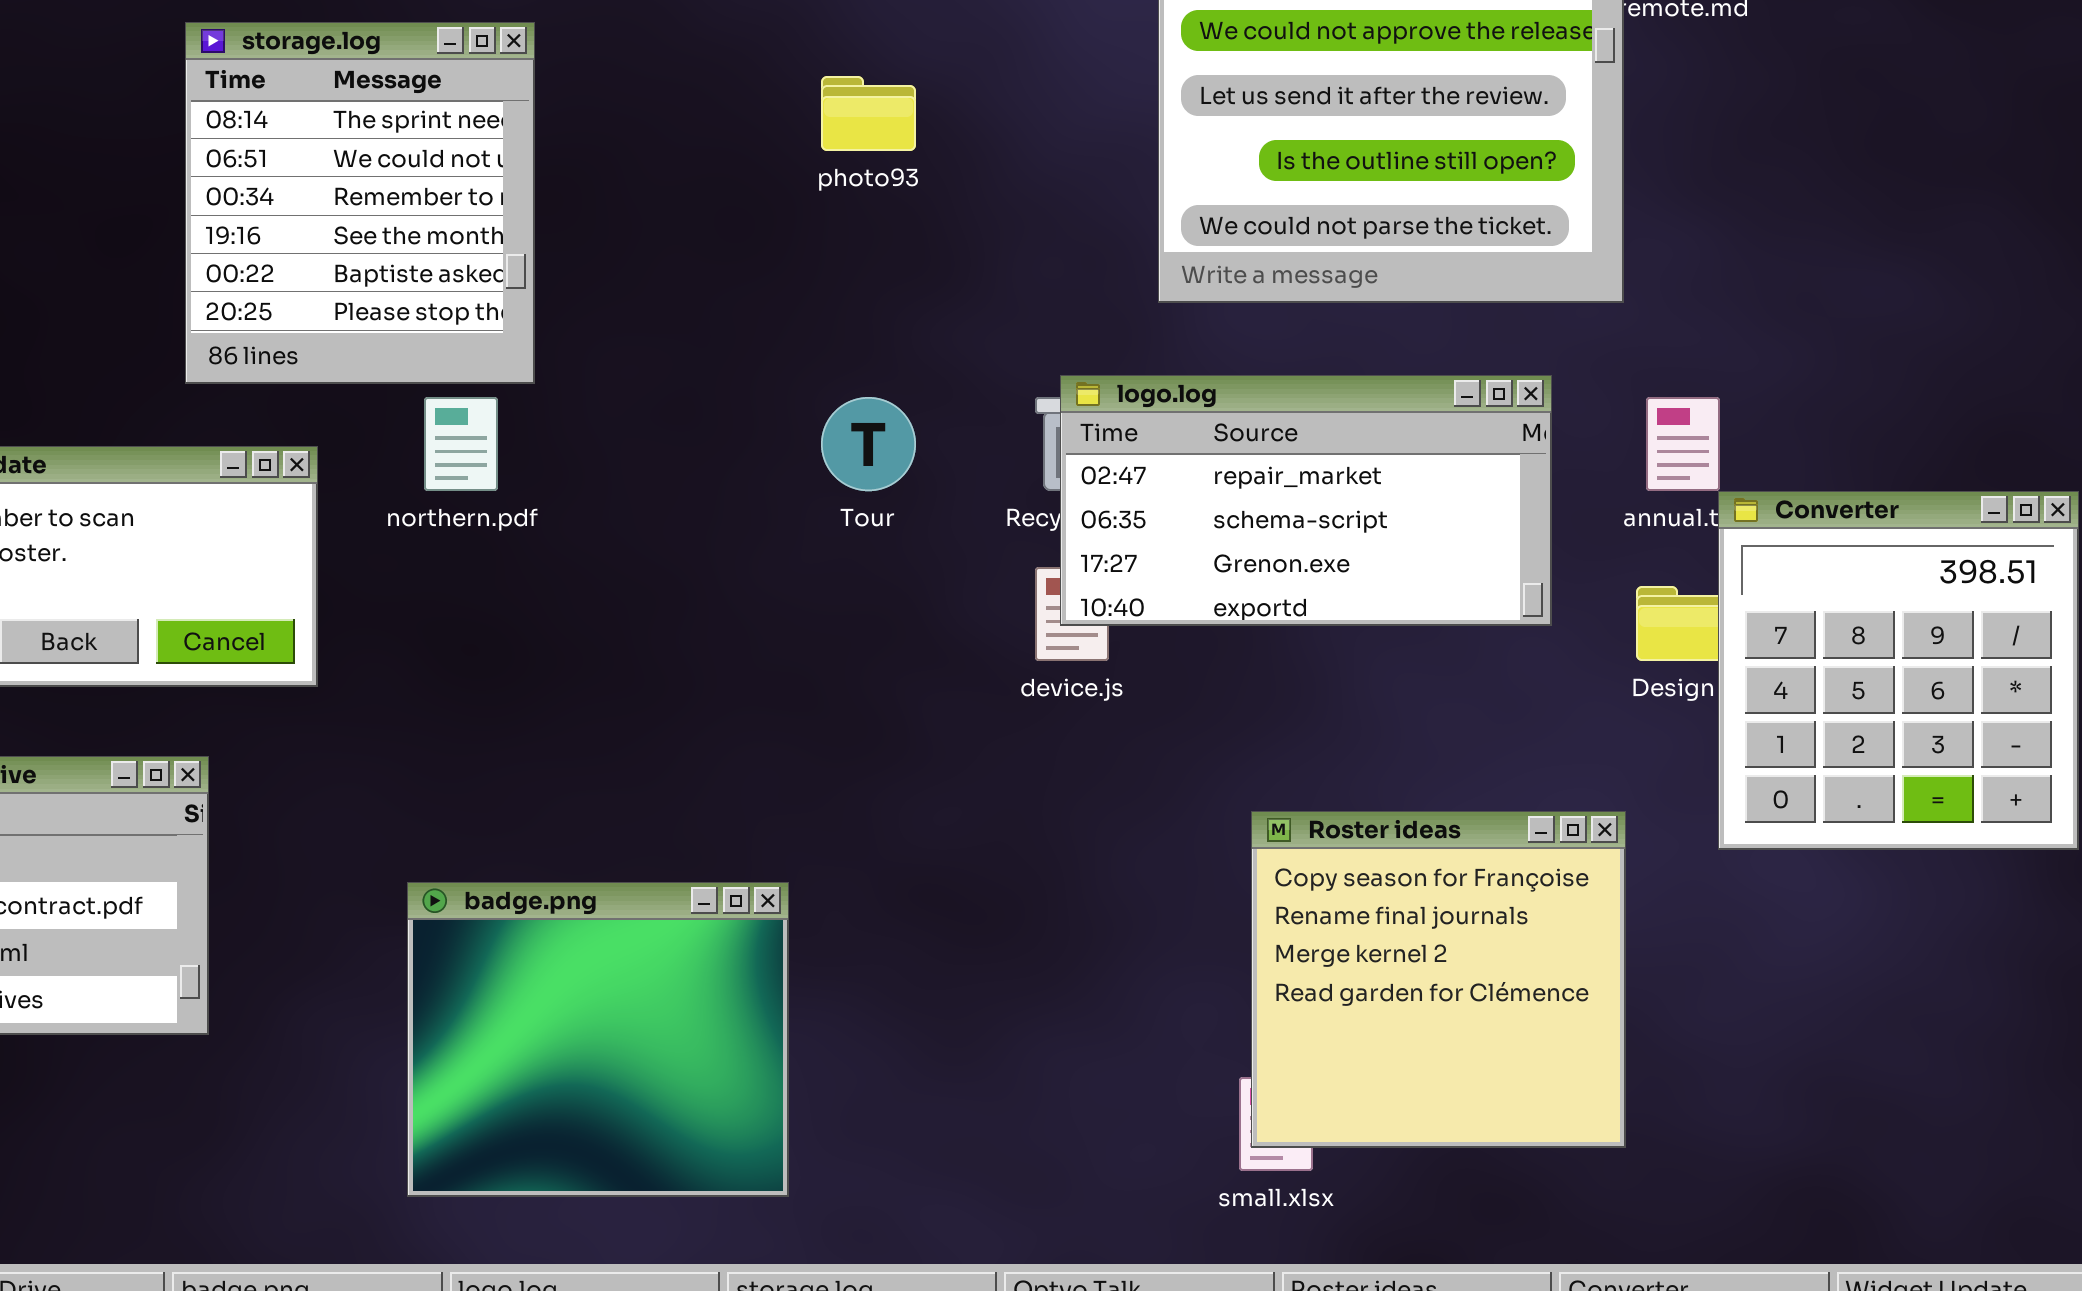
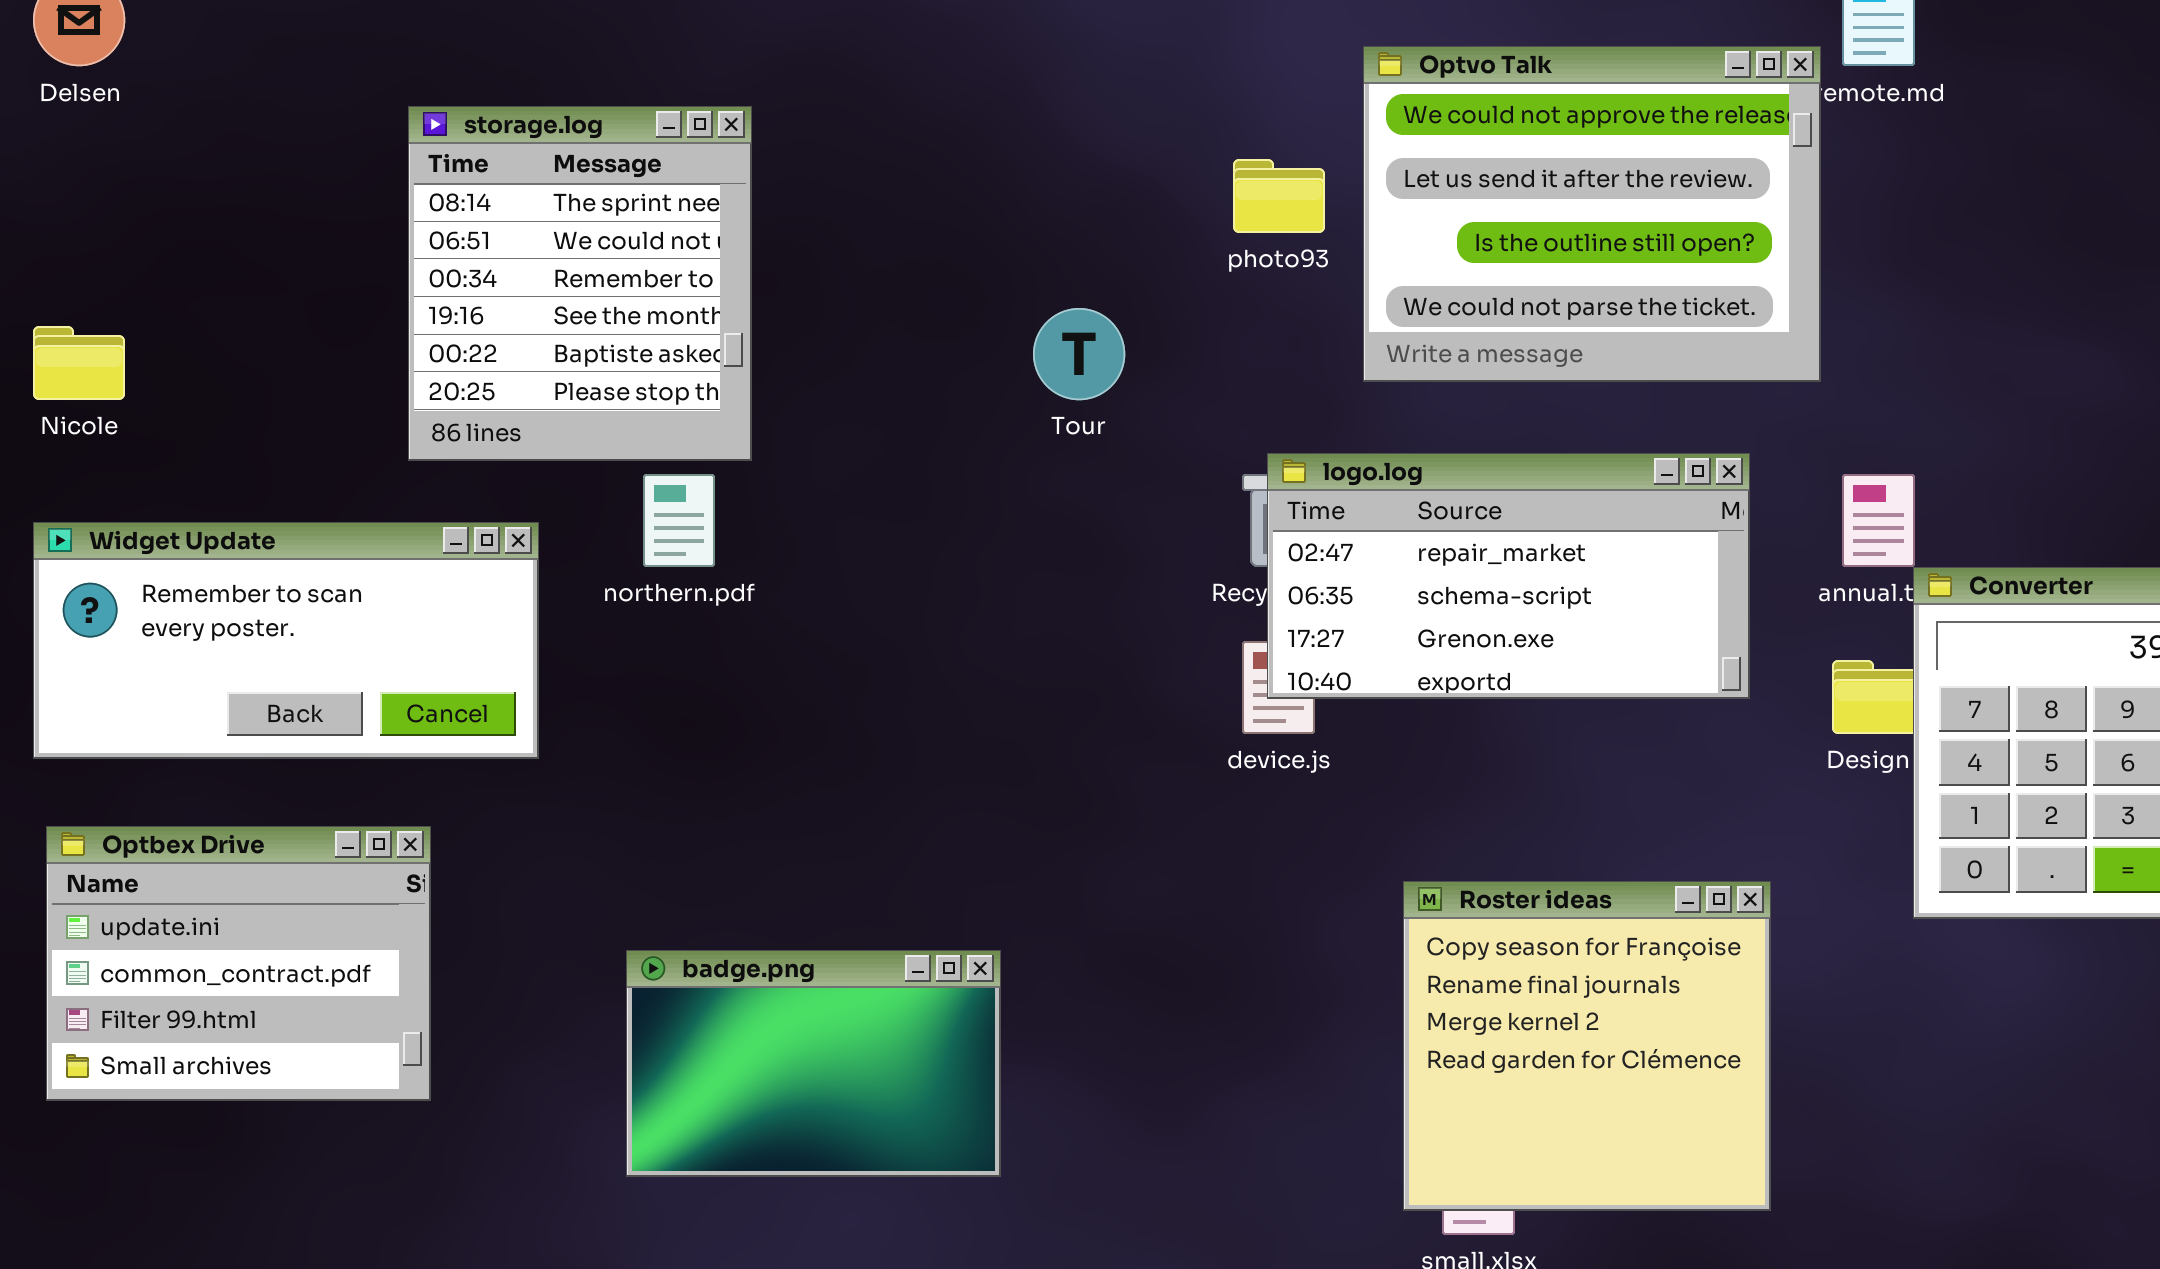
photo93: [821,76,916,151] -> [1233,159,1325,233], moved
Tour: [821,397,916,491] -> [1033,308,1125,400], moved
Roster ideas: [1251,811,1626,1148] -> [1403,881,1771,1211], moved
badge.png: [407,882,789,1197] -> [626,950,1001,1177], resized

